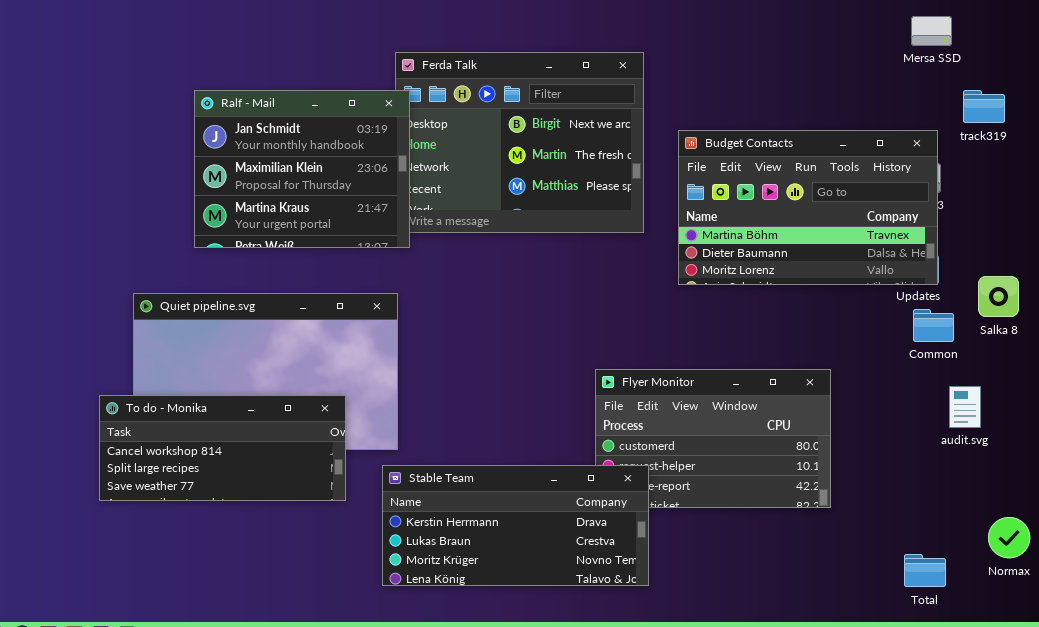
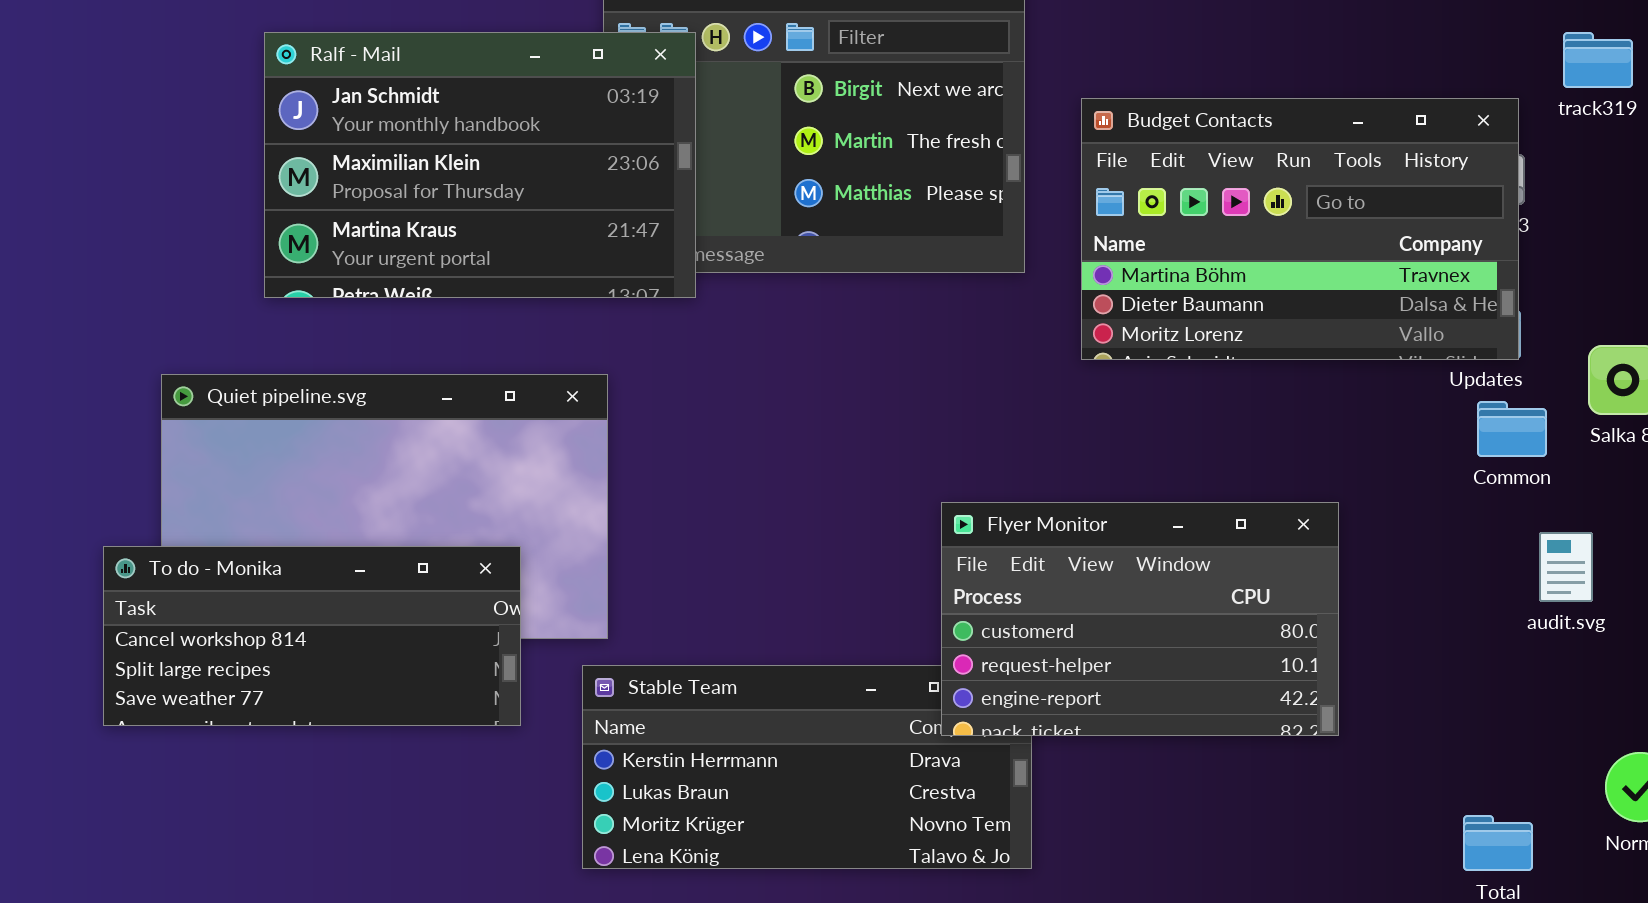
Ralf - Mail: [194,90,410,248] -> [264,32,696,298], resized
Flyer Monitor: [595,369,831,508] -> [941,502,1339,736], raised

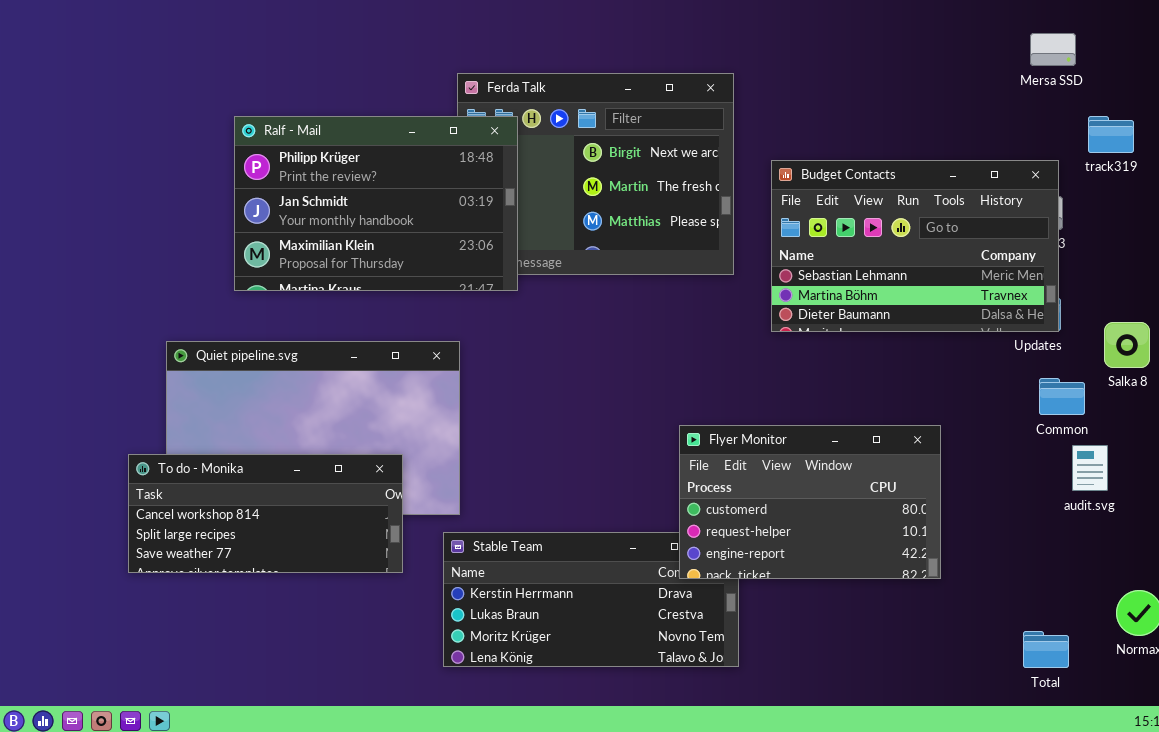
Ralf - Mail: [264,32,696,298] -> [234,116,518,291], scrolled up 1 row
Budget Contacts: [1081,98,1519,360] -> [771,160,1059,332], scrolled up 1 row
Common: [1477,401,1547,457] -> [1039,378,1085,415], moved

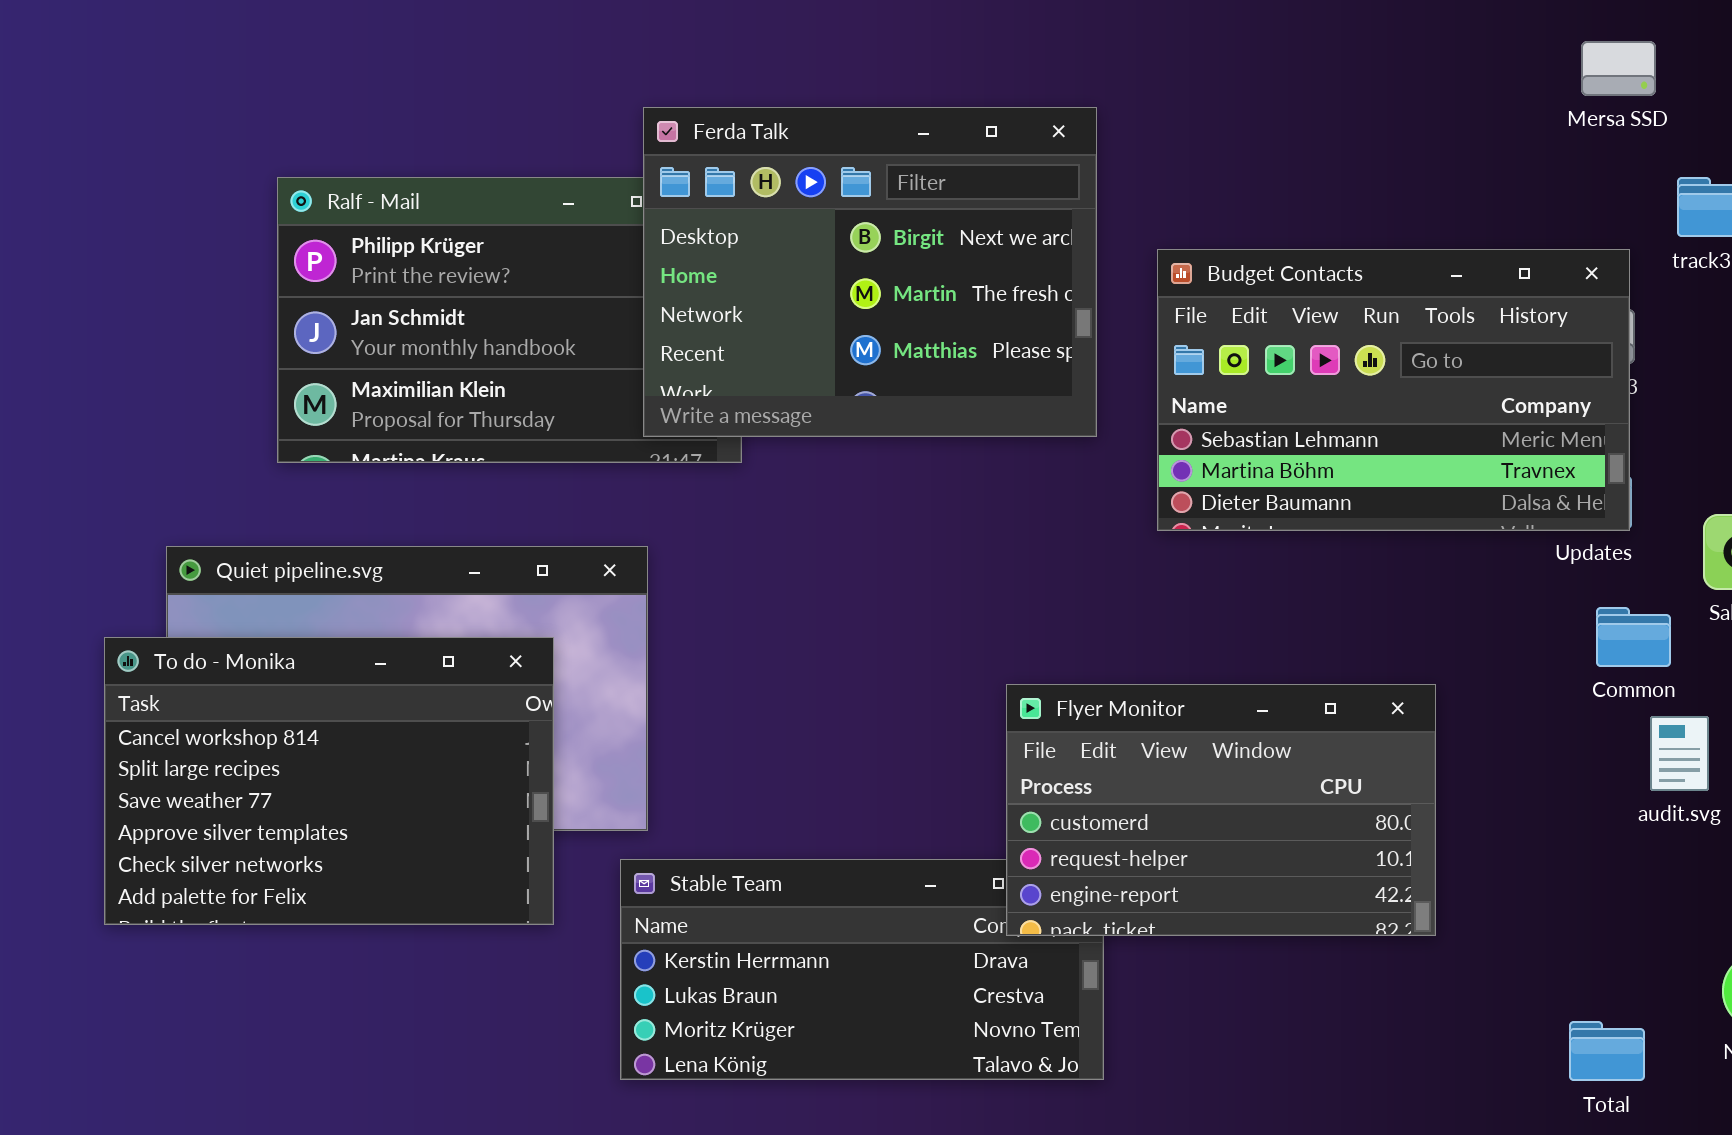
Ferda Talk: [457,73,734,275] -> [643,107,1097,437], raised
To do - Monika: [128,454,403,573] -> [104,637,554,925], resized

